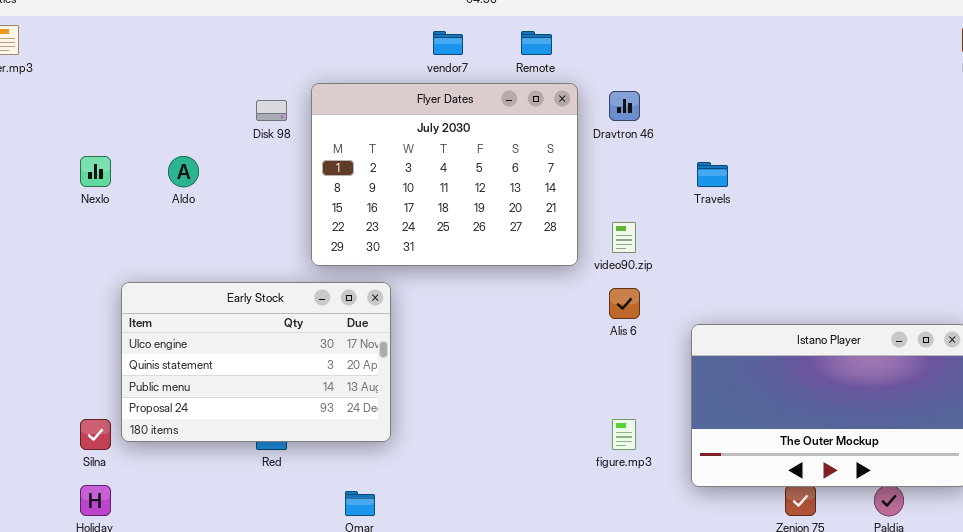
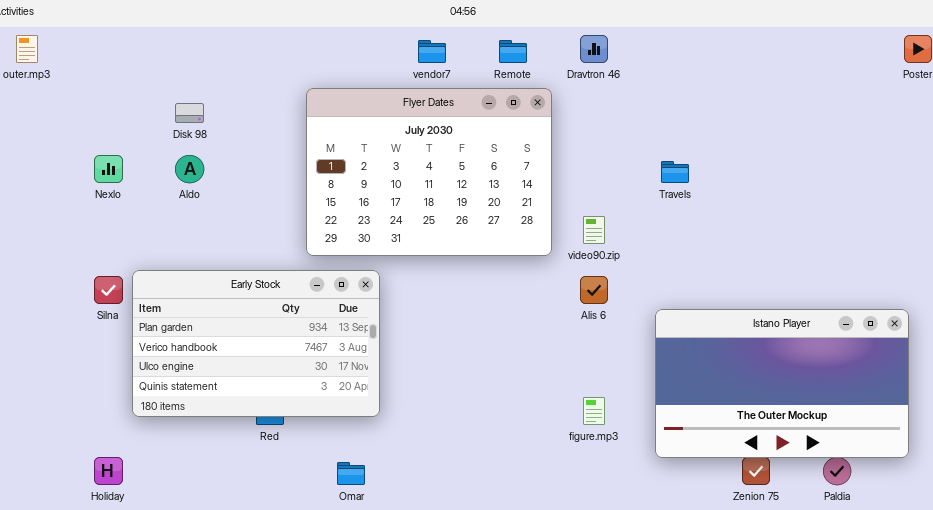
Dravtron 46: [609,91,640,121] -> [580,35,608,63], moved
Disk 98: [256,100,287,121] -> [175,103,204,123], moved
Early Stock: [121,282,391,442] -> [132,270,380,417], scrolled up 2 rows
Silna: [80,419,111,450] -> [94,276,123,304], moved

